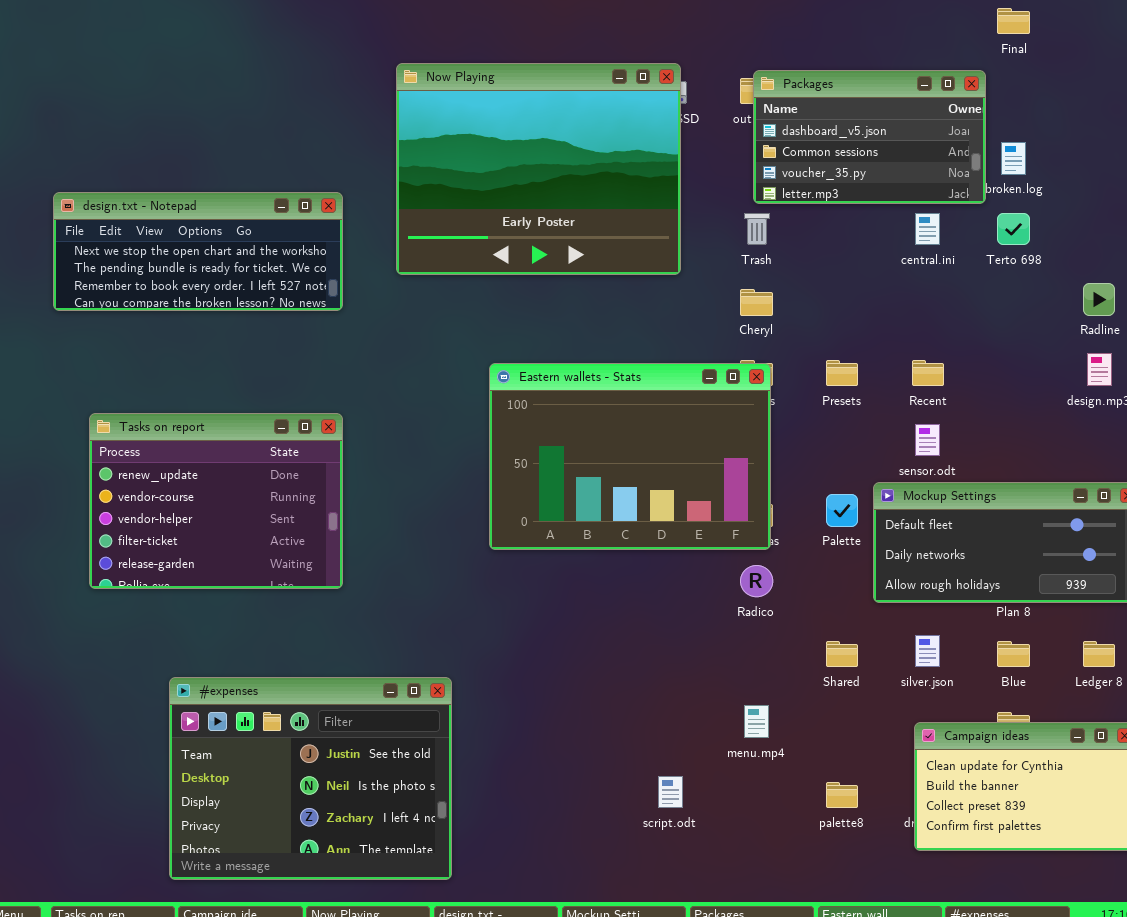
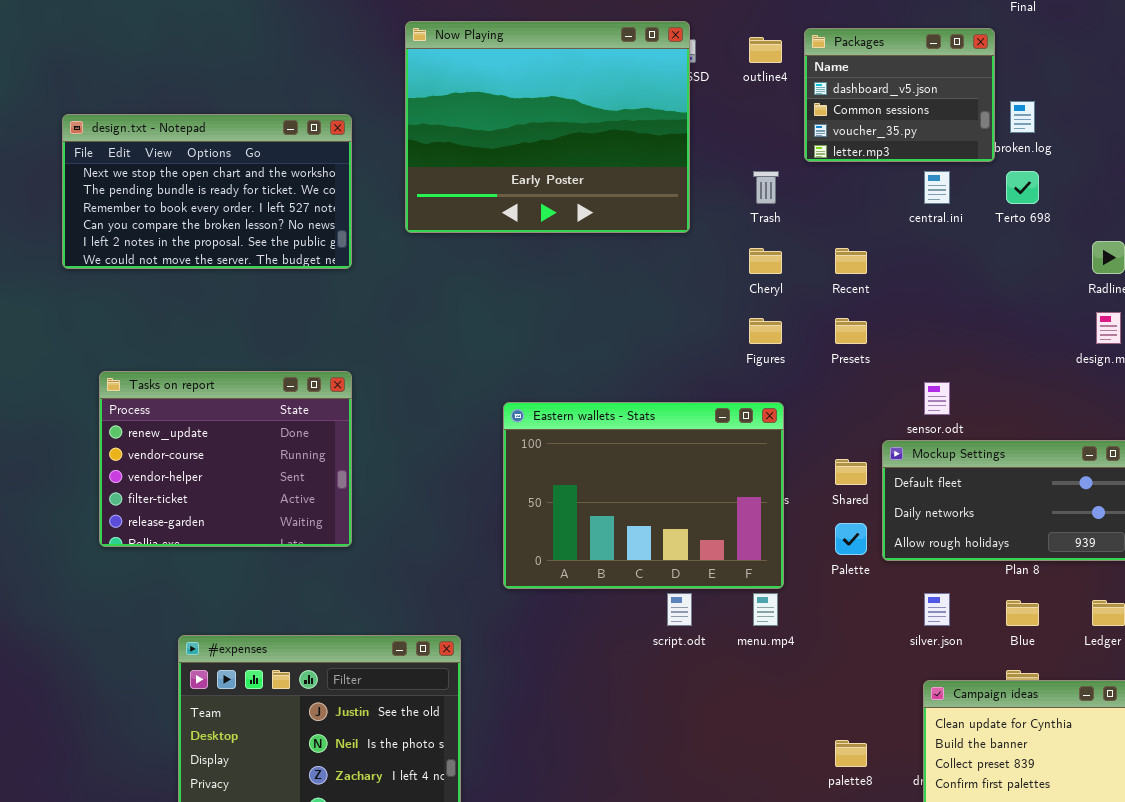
Packages: [753,70,986,204] -> [804,28,995,162], resized
design.txt - Notepad: [53,192,343,311] -> [62,114,352,269], resized
Recent: [912,360,944,386] -> [835,248,867,274], moved
Eastern wallets - Stats: [489,363,771,550] -> [503,402,784,589], moved
Palette: [826,494,858,527] -> [835,523,867,555], moved
Shared: [826,641,858,667] -> [835,459,867,485], moved
menu.mp4: [744,705,769,738] -> [753,593,778,626], moved
script.odt: [658,776,683,808] -> [667,593,692,626], moved

